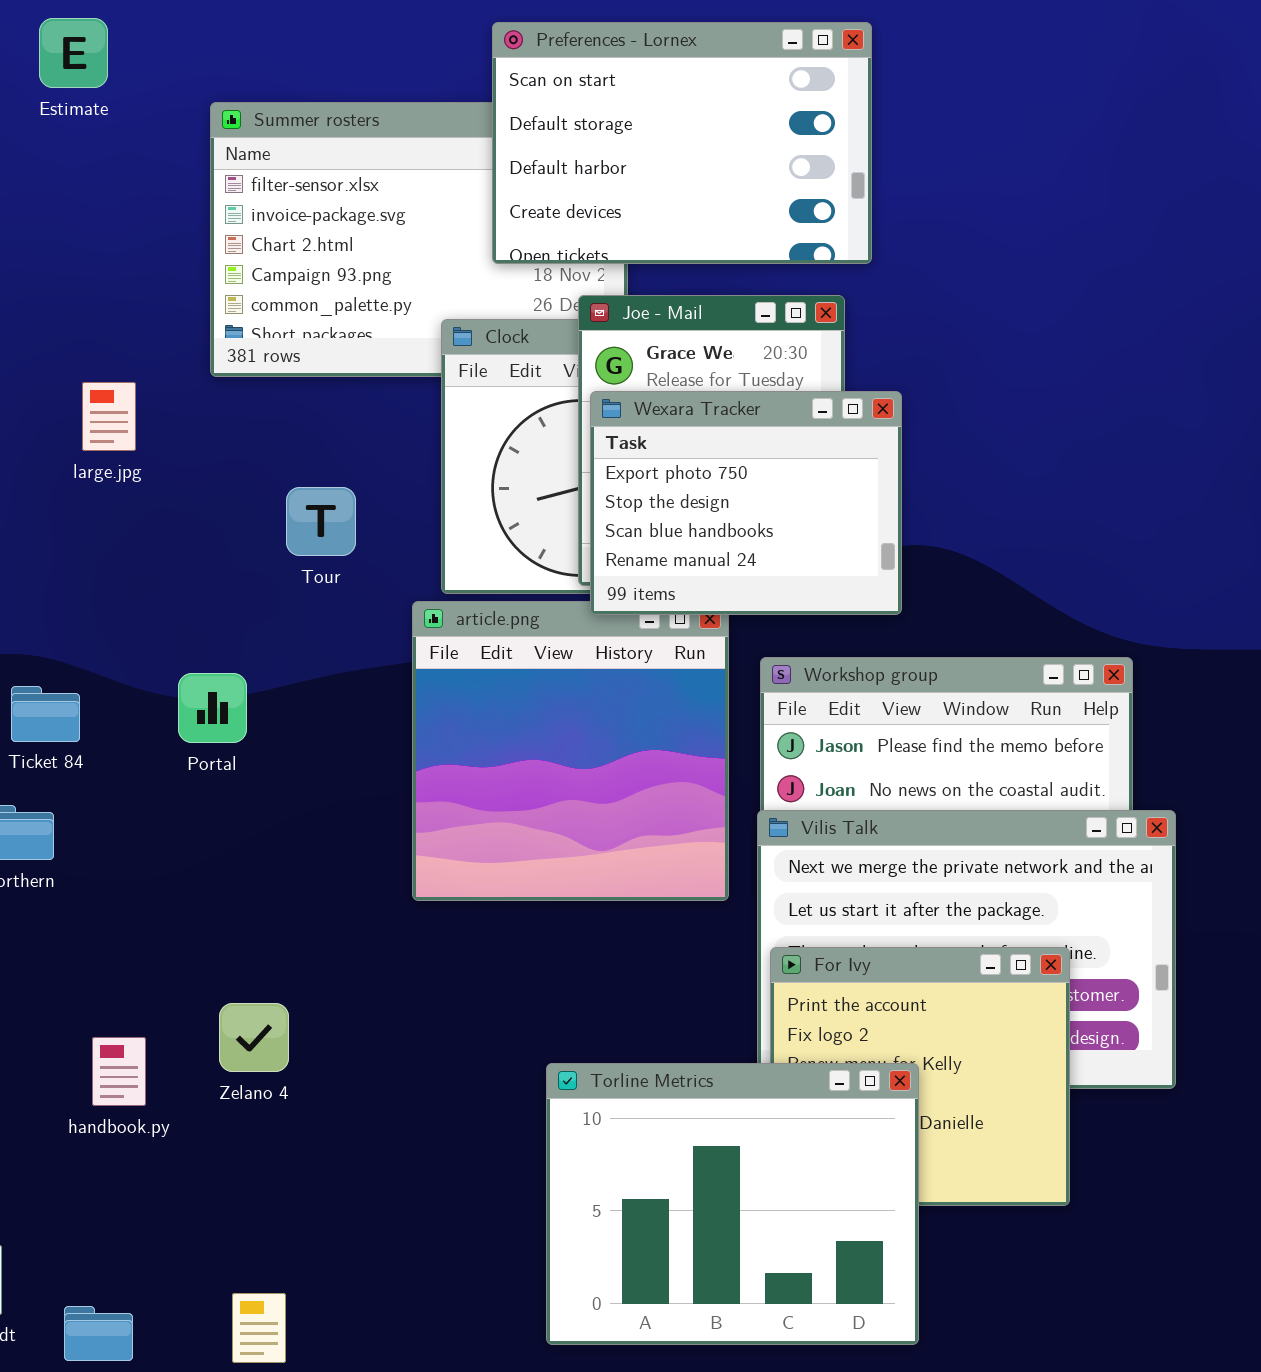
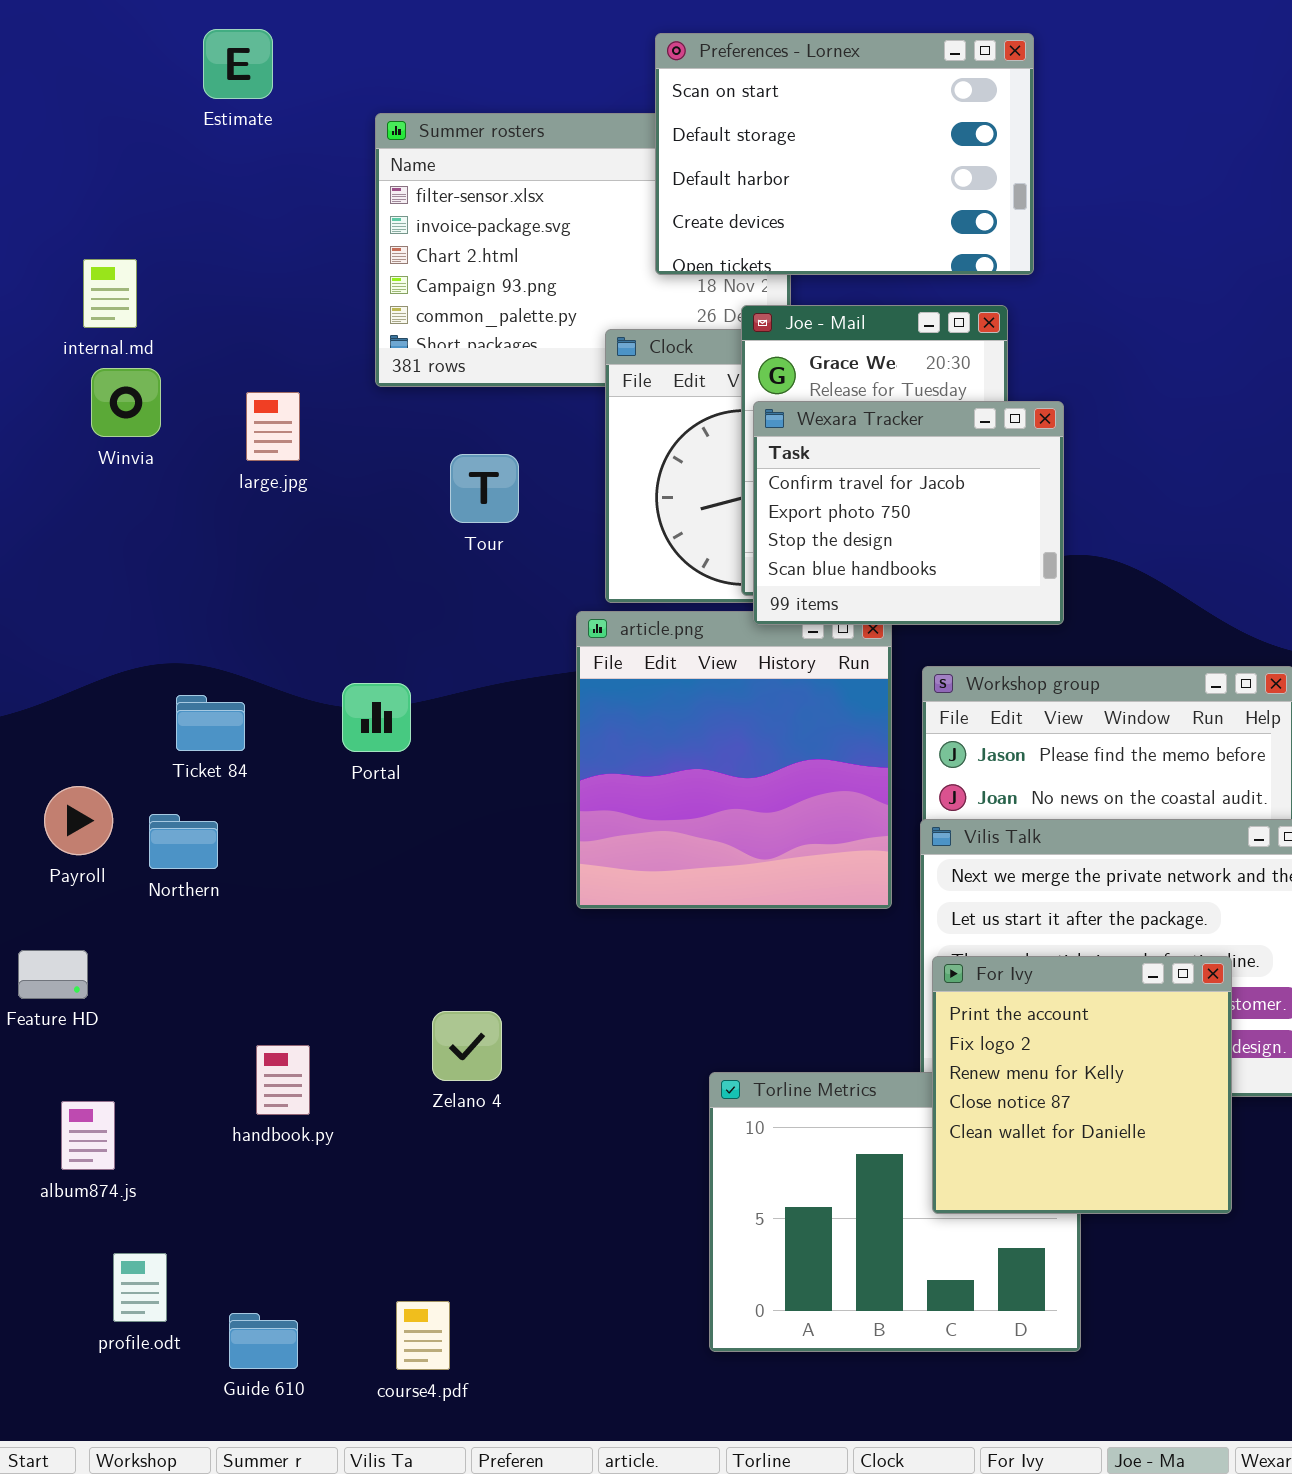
Wexara Tracker: [590,391,902,615] -> [753,401,1064,625], scrolled up 1 row
Tour: [286,487,356,556] -> [450,454,519,523], moved
For Ivy: [770,947,1070,1206] -> [932,956,1232,1214], raised
Zelano 4: [219,1003,289,1072] -> [432,1011,502,1081], moved

